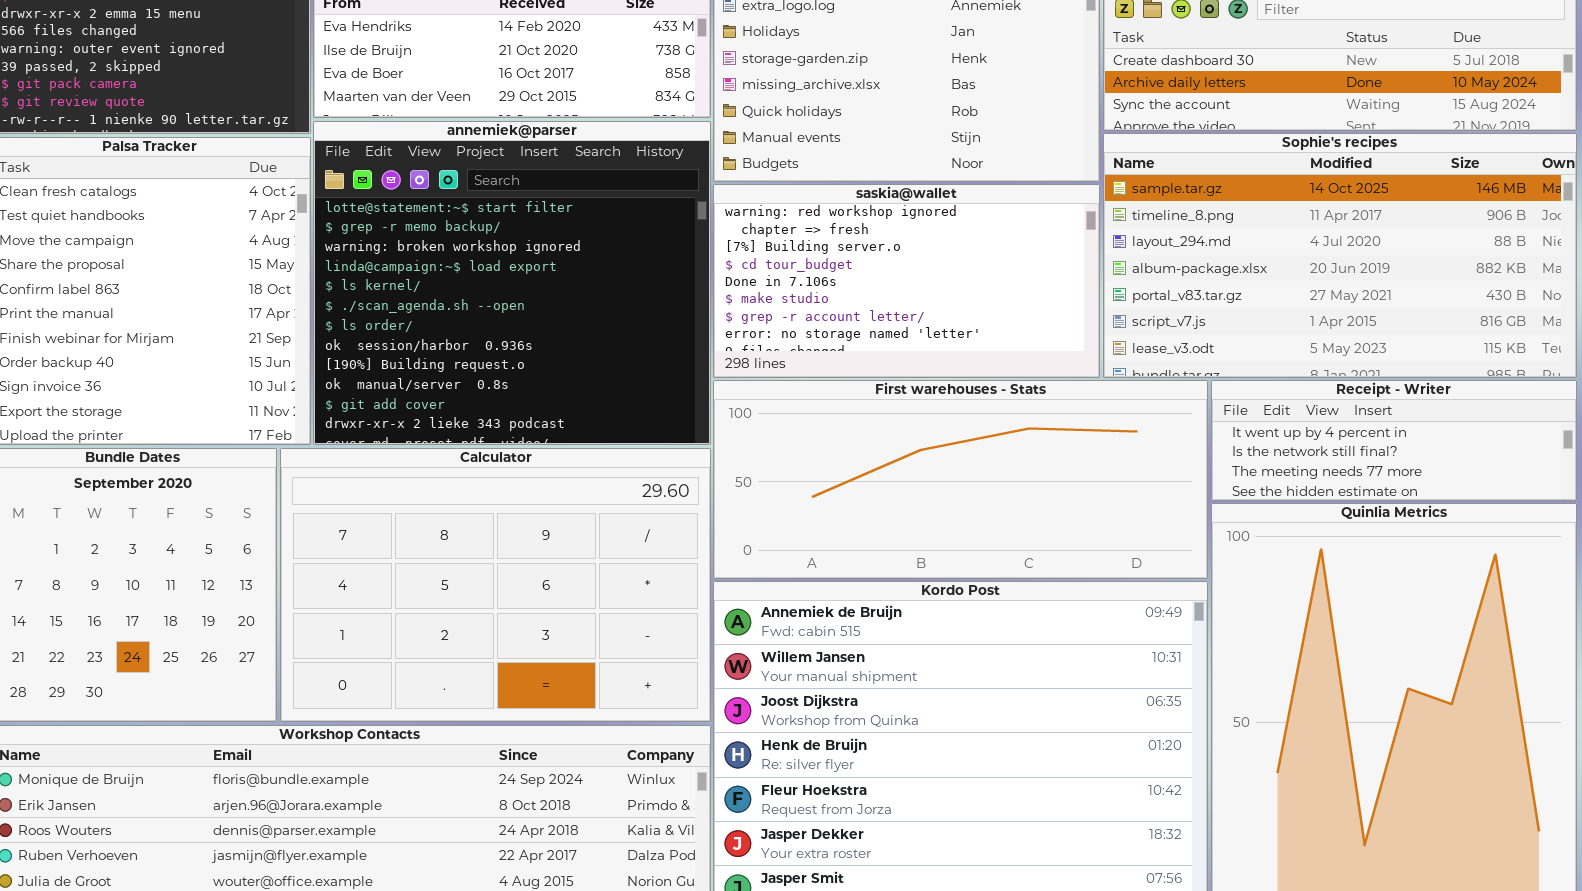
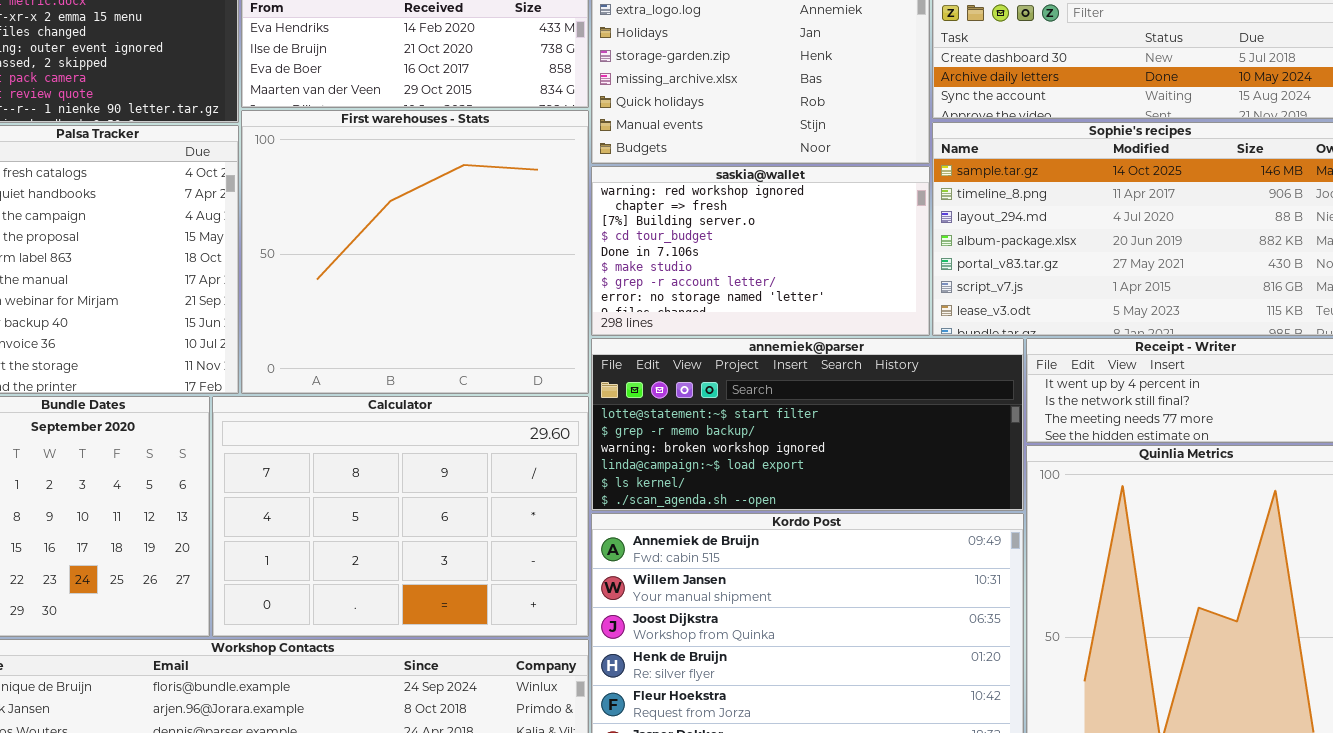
annemiek@parser: [313,121,711,445] -> [591,338,1024,511], moved, resized
First warehouses - Stats: [713,380,1208,579] -> [241,110,589,394], moved, resized

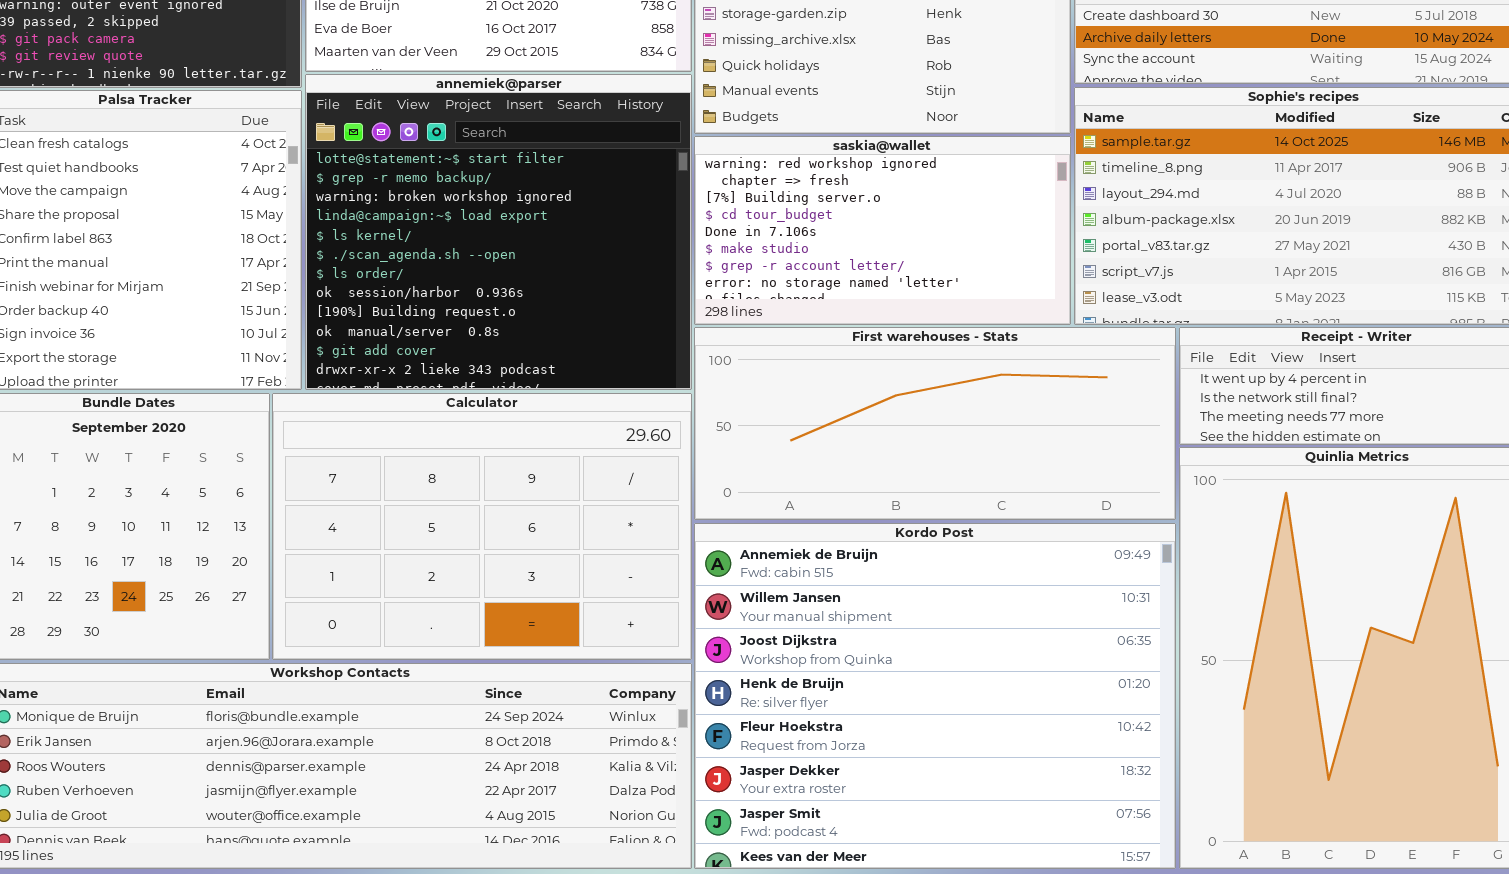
First warehouses - Stats: [241,110,589,394] -> [694,327,1176,520], moved, resized
annemiek@parser: [591,338,1024,511] -> [305,74,692,390], moved, resized

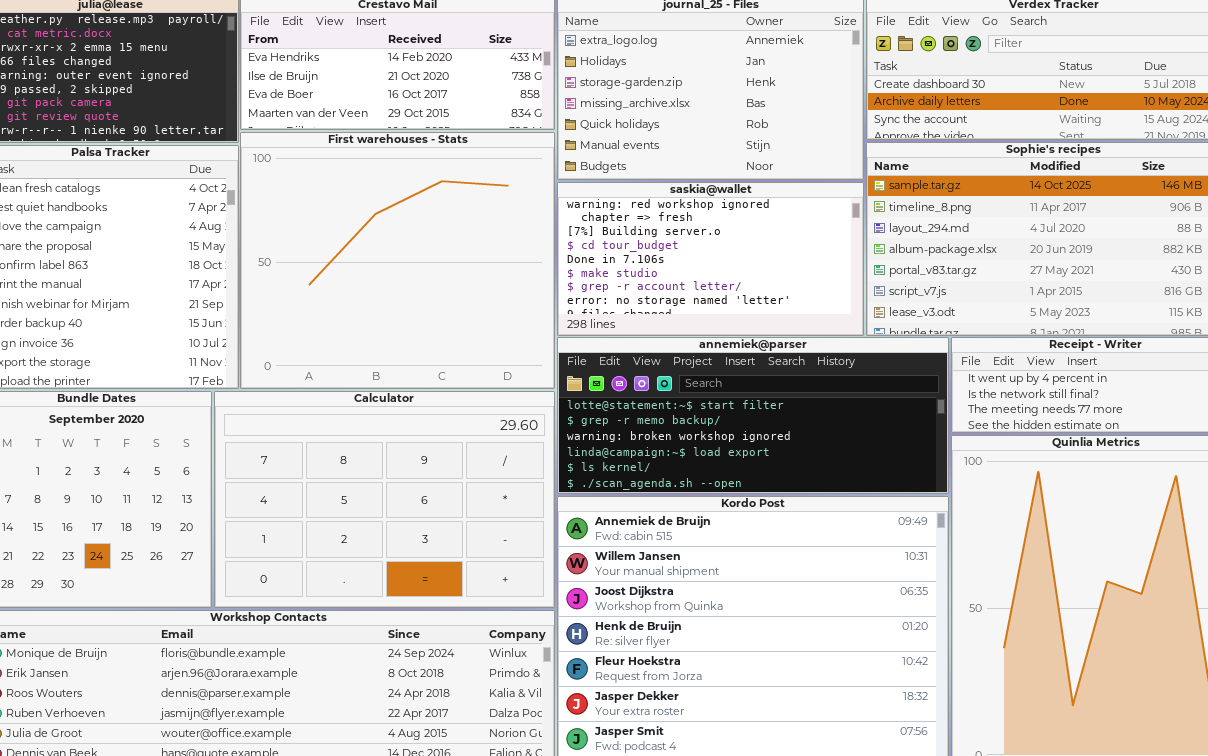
annemiek@parser: [305,74,692,390] -> [557,337,949,494], moved, resized
First warehouses - Stats: [694,327,1176,520] -> [240,132,555,389], moved, resized

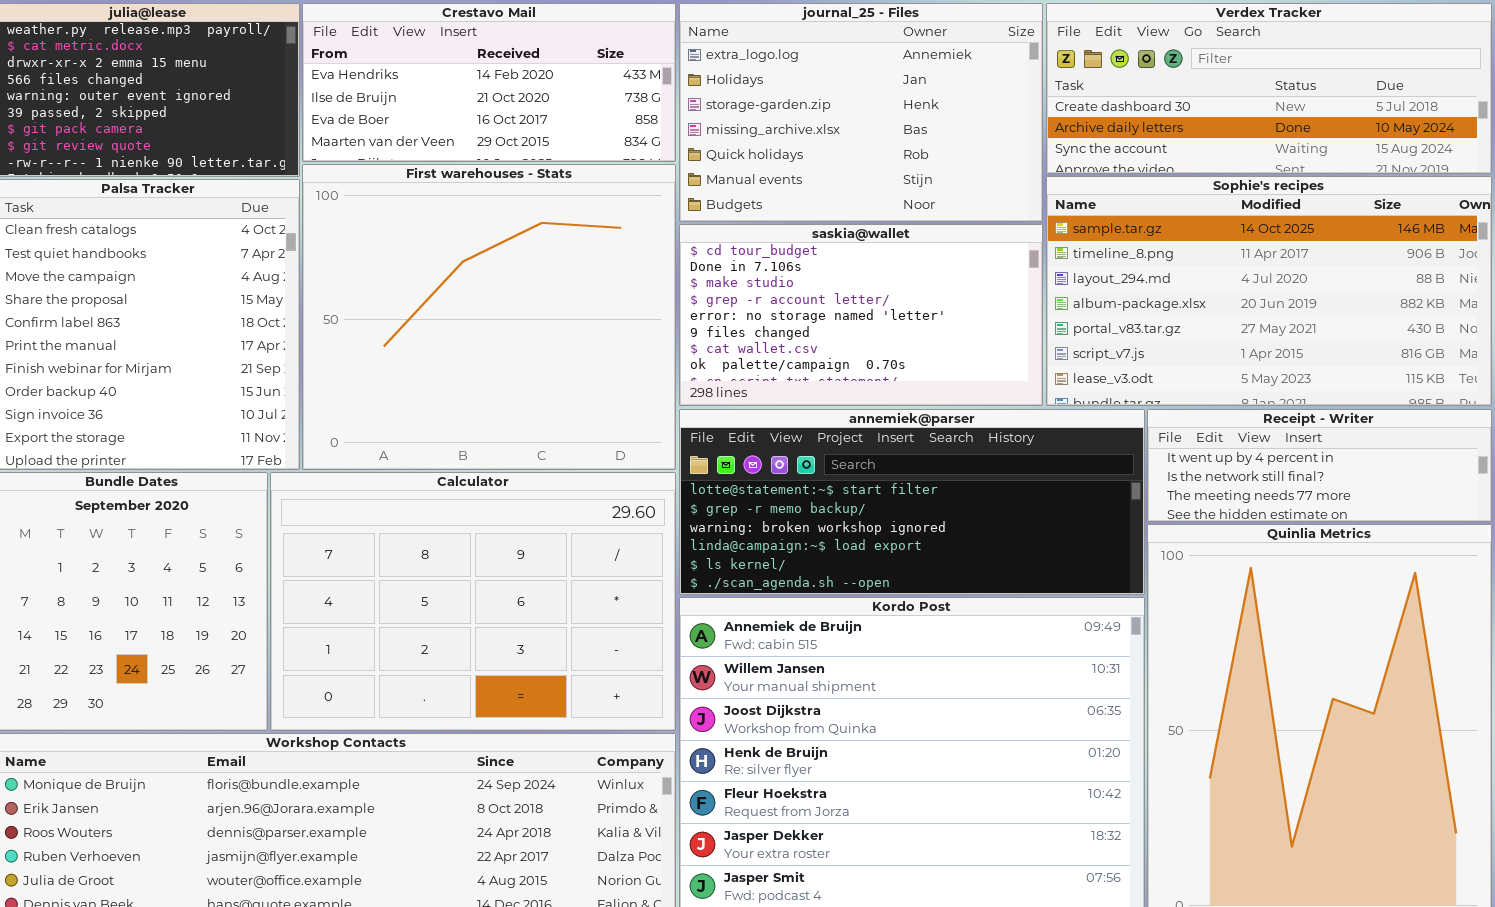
saskia@wallet: [557,182,864,336] -> [679,224,1043,406], scrolled down 3 rows

